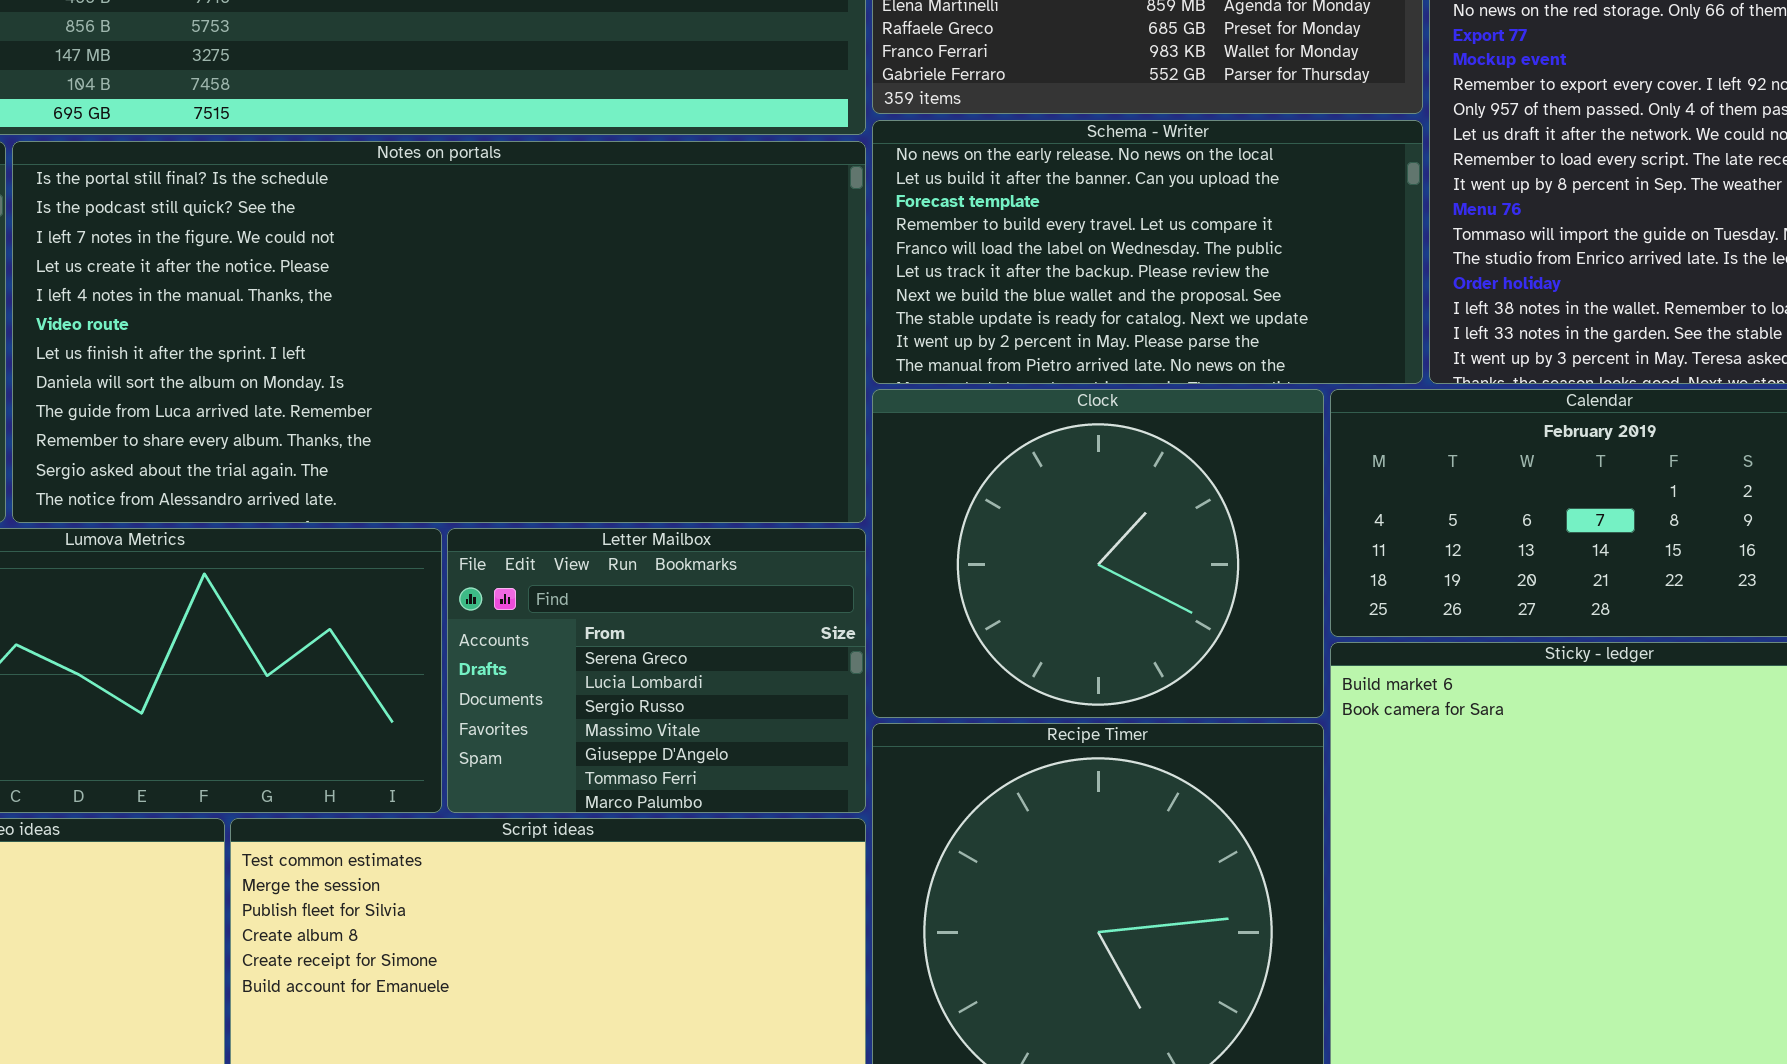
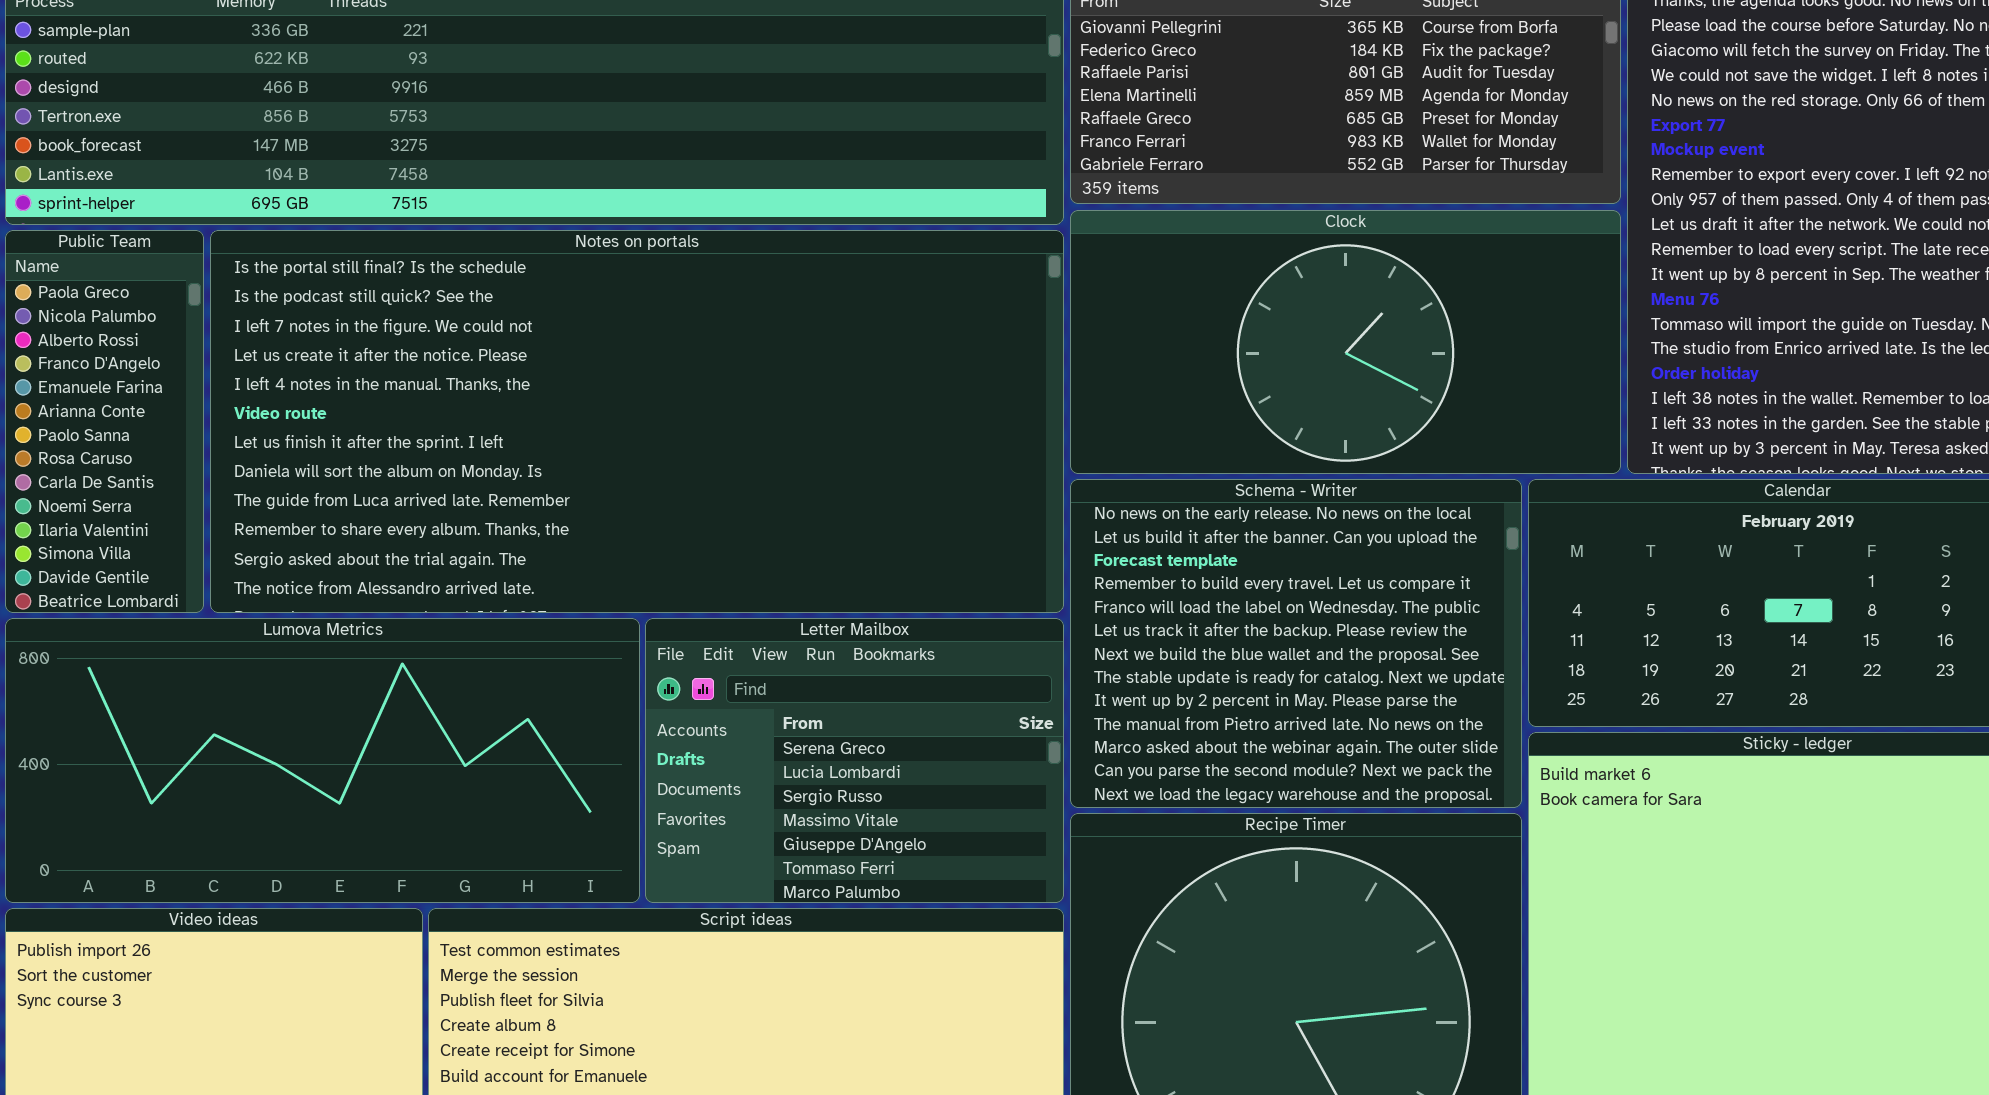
Schema - Writer: [872,120,1423,384] -> [1070,479,1522,808], moved, resized
Clock: [872,389,1324,718] -> [1070,210,1621,474], moved, resized

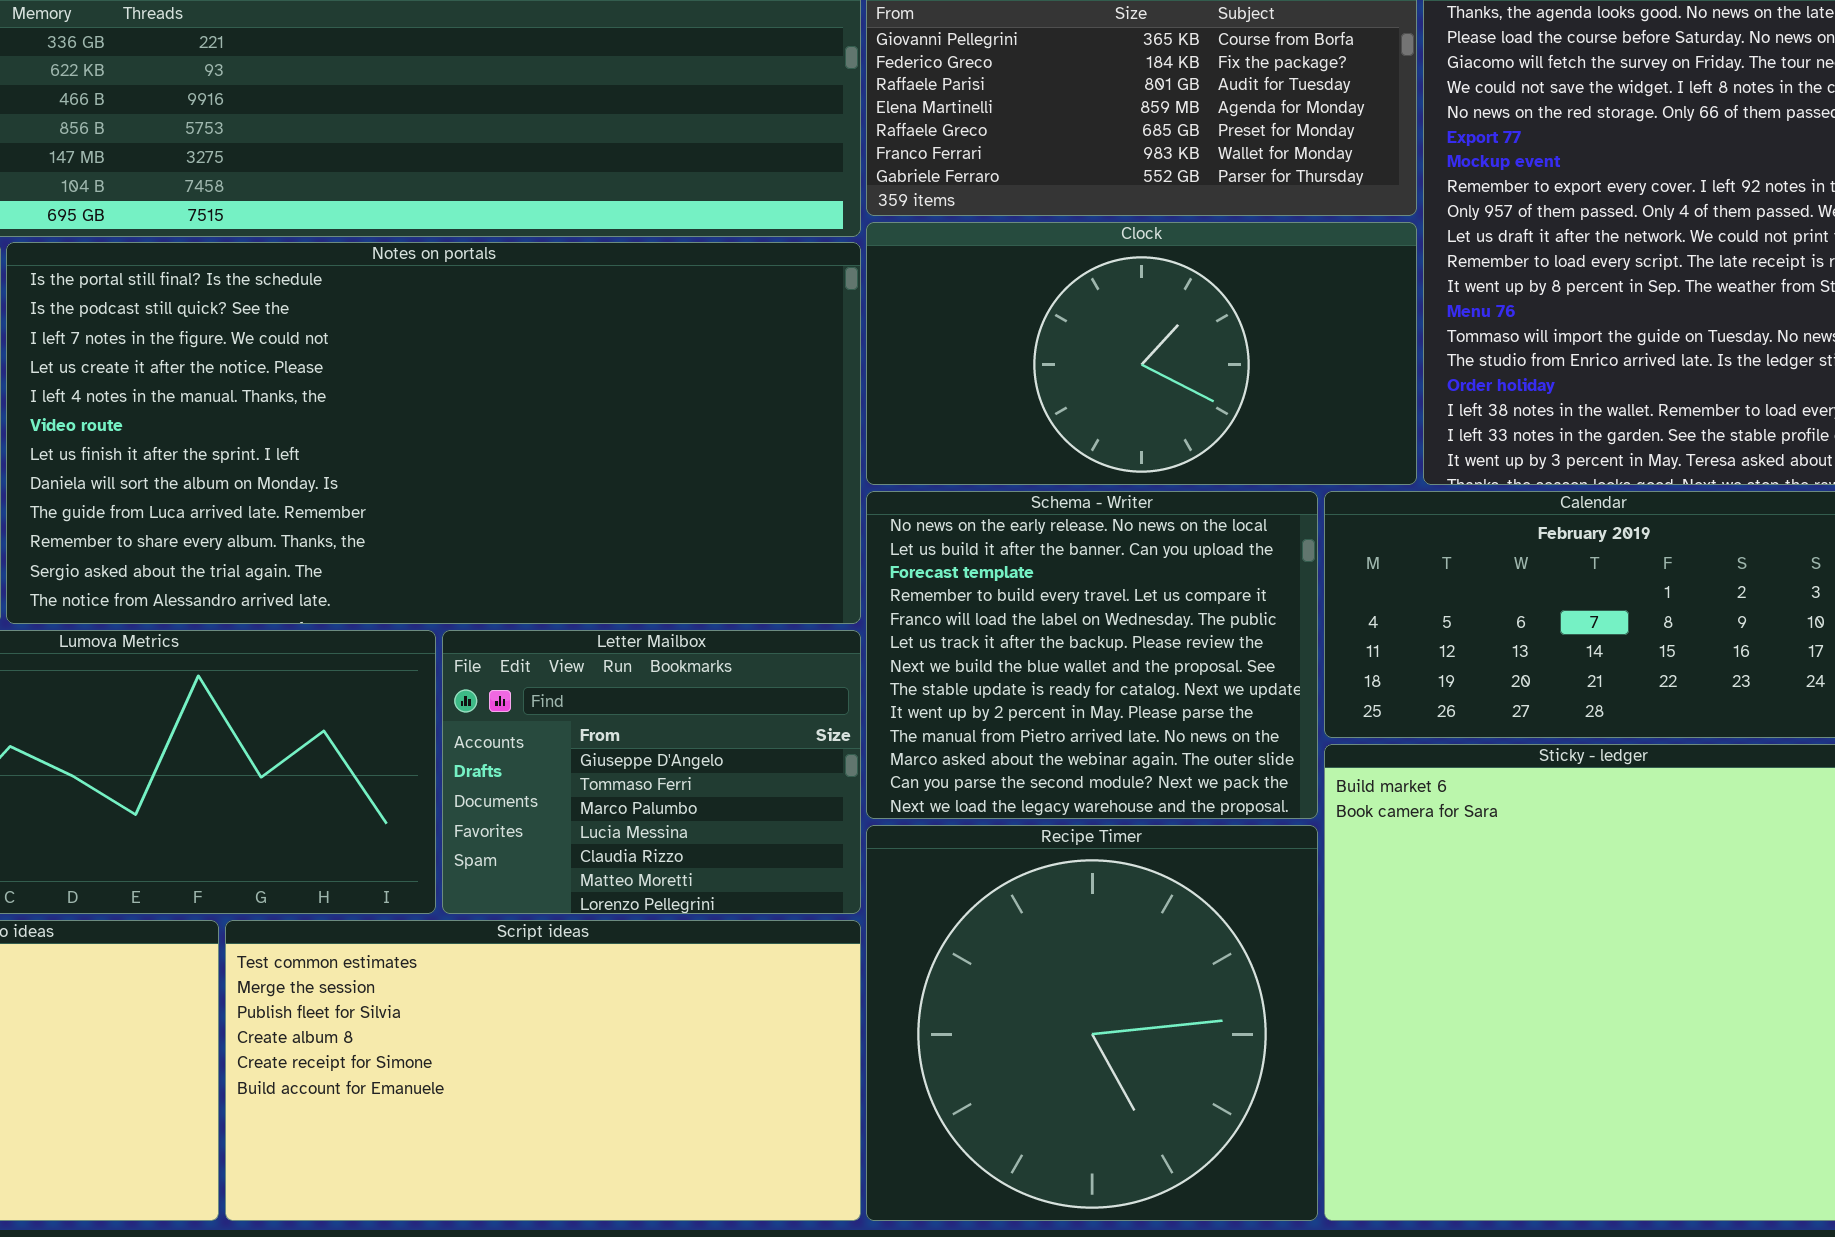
Letter Mailbox: [645,618,1064,903] -> [442,630,861,914], scrolled down 4 rows

